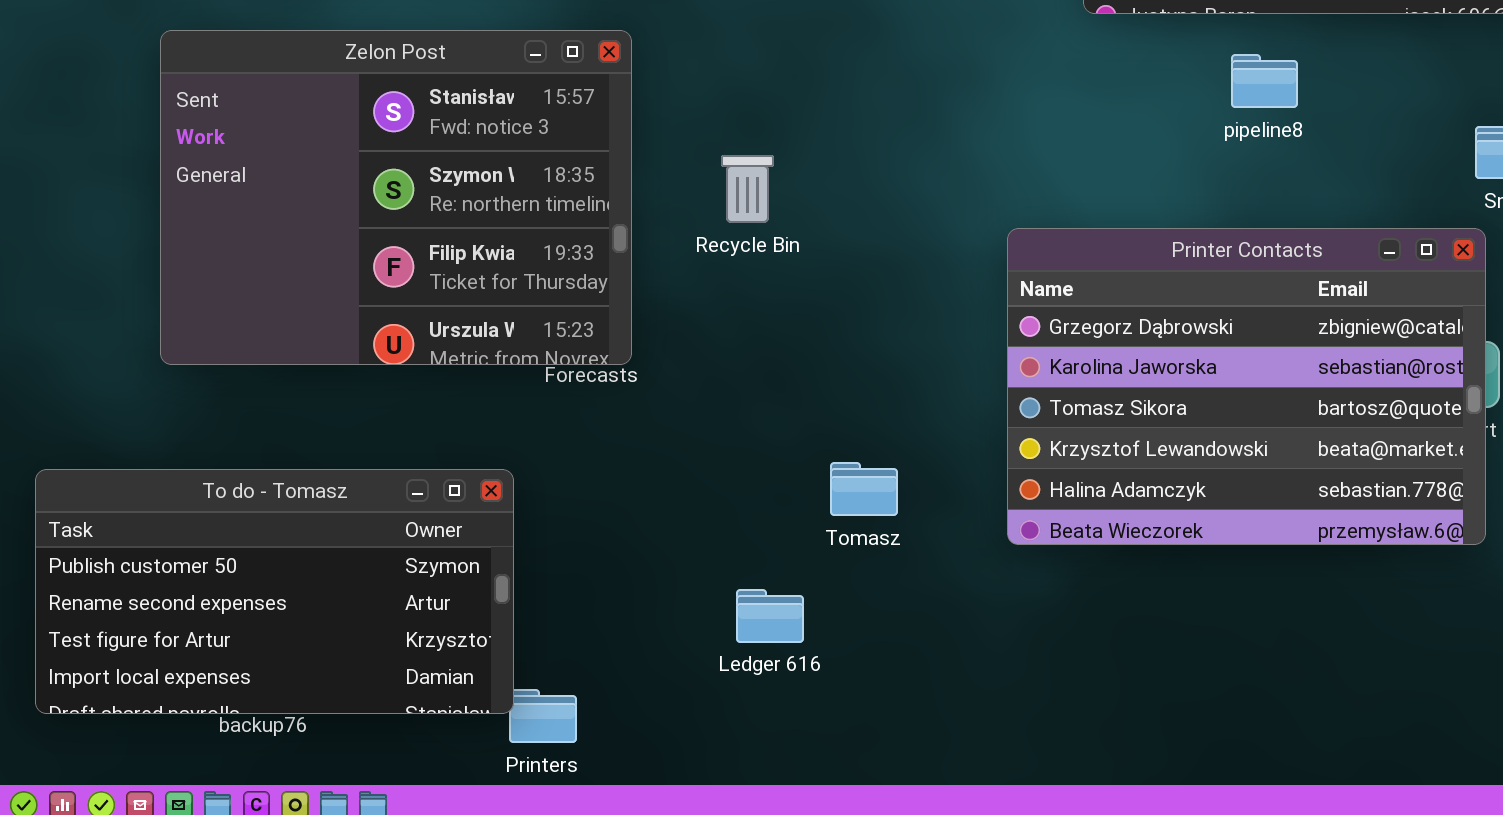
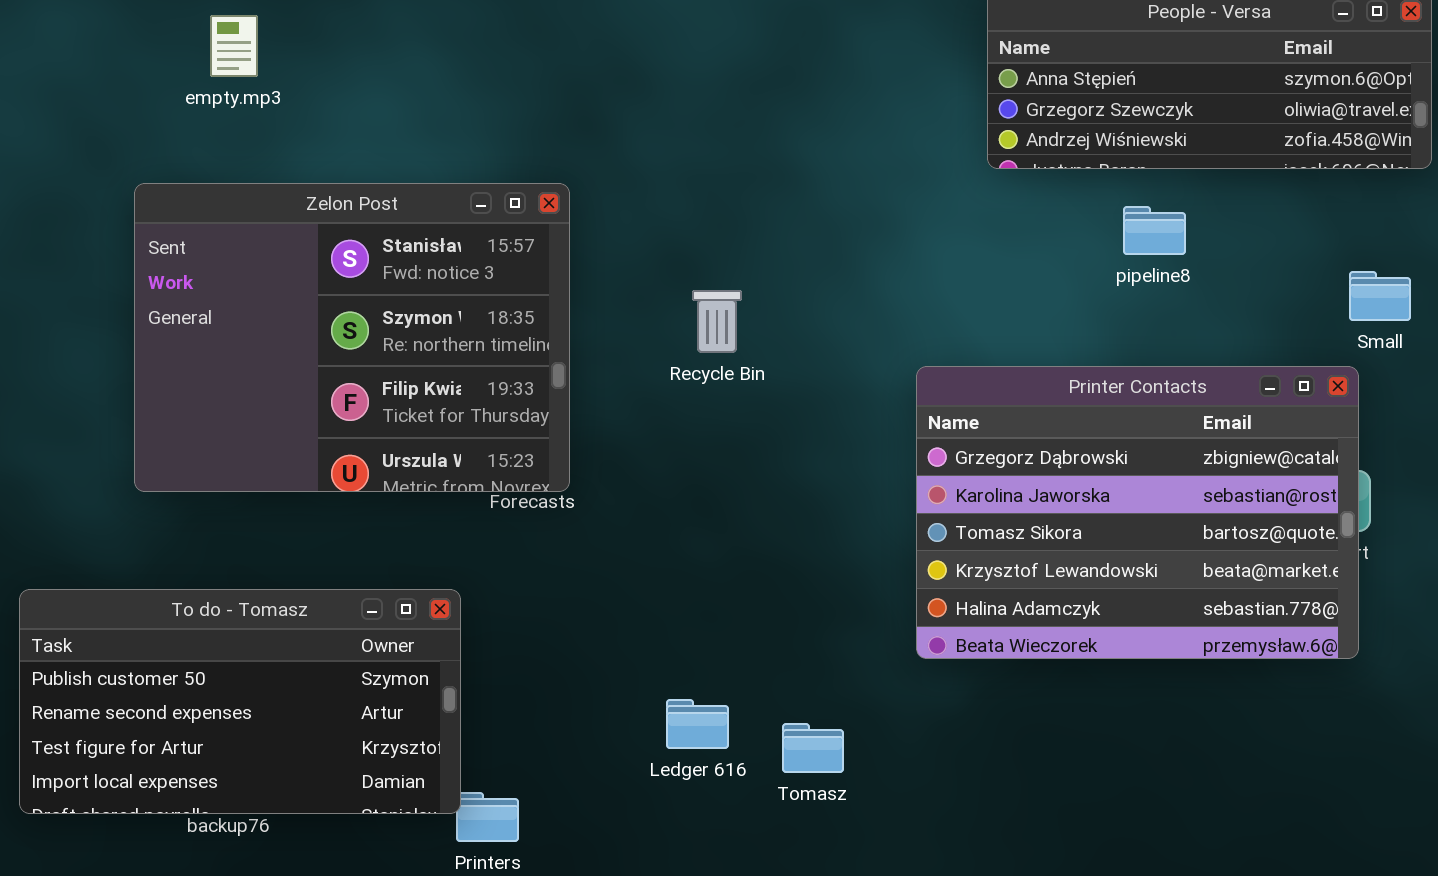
Recycle Bin: [721,155,774,223] -> [692,290,742,353], moved
Tomasz: [830,462,898,516] -> [782,723,844,773], moved

